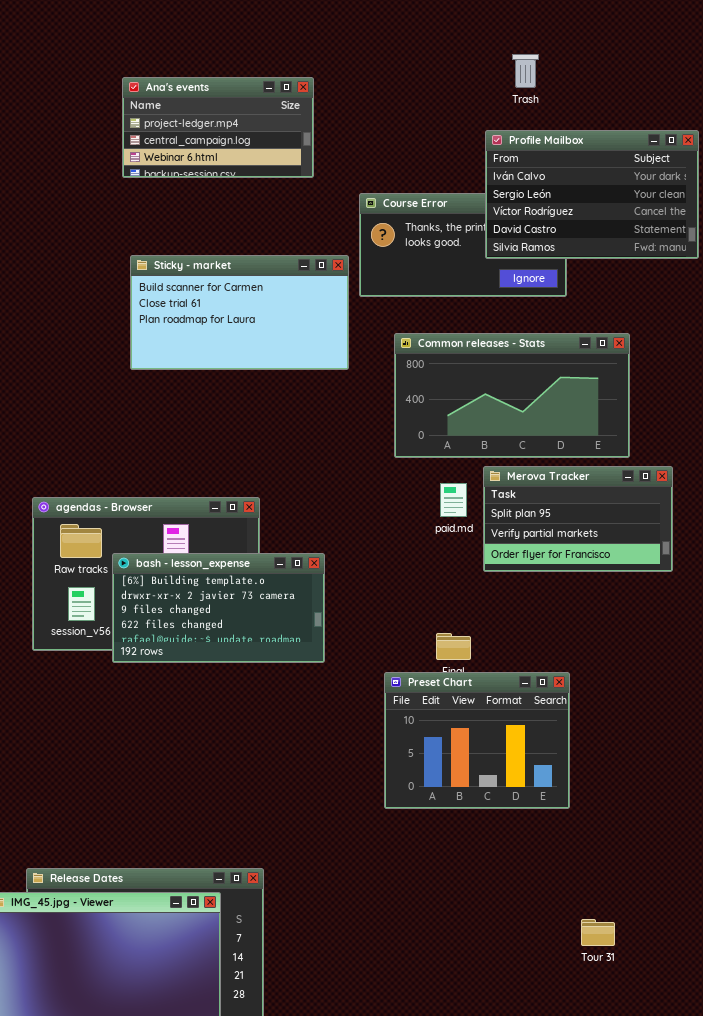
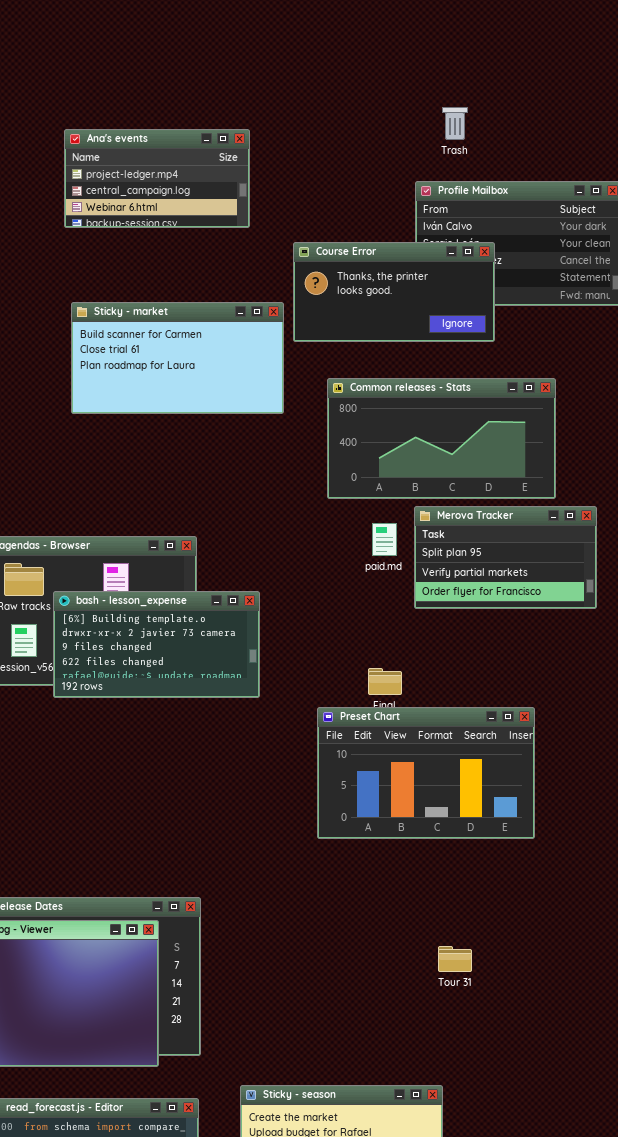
Course Error: [359,193,567,297] -> [293,242,495,342], raised
Preset Chart: [384,672,570,809] -> [317,707,535,839], resized
Tour 31: [581,919,615,946] -> [438,946,472,972], moved

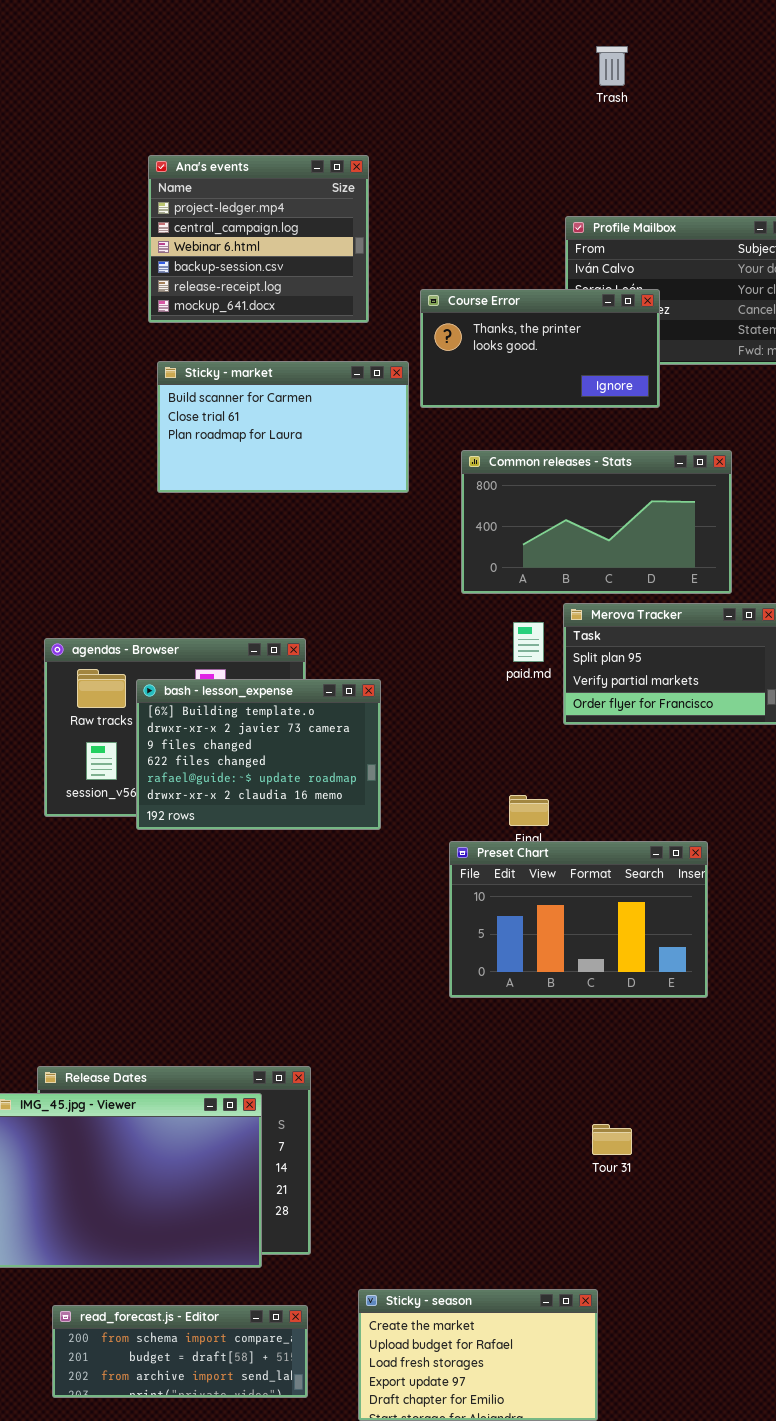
Trash: [442,107,468,140] -> [596,46,628,86], moved
Ana's events: [64,129,250,228] -> [148,155,369,323], resized
bash - lesson_expense: [53,591,260,698] -> [136,679,381,830], resized

